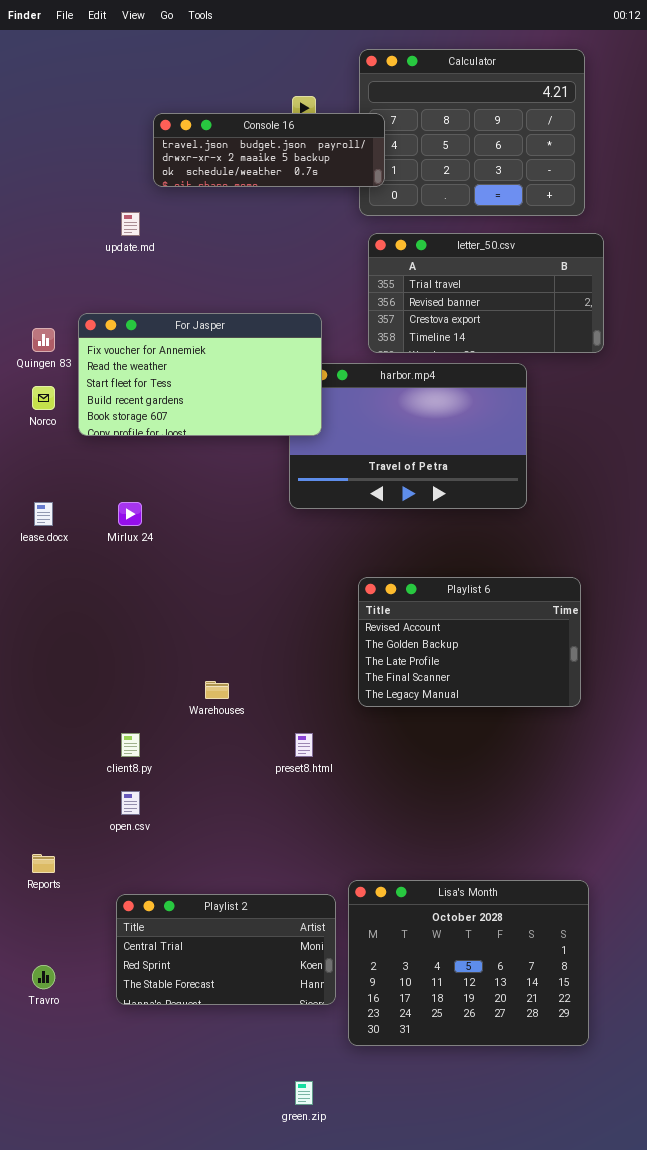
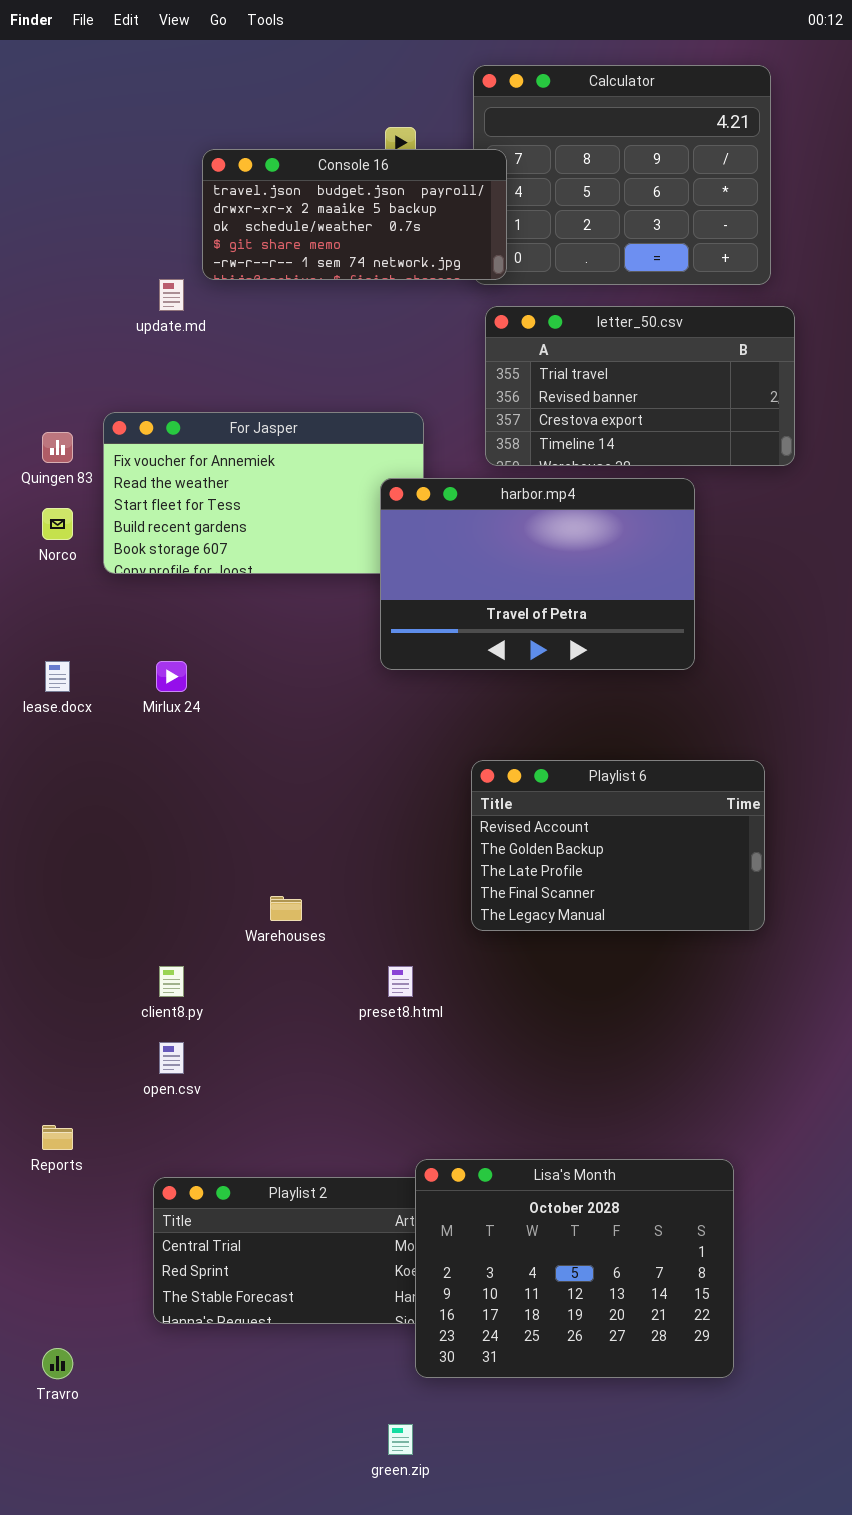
Console 16: [153,113,385,187] -> [202,149,507,280], resized
harbor.mp4: [289,363,527,509] -> [380,478,695,670], raised
Lisa's Month: [348,880,589,1046] -> [415,1159,734,1378], moved
Travro: [32,965,55,989] -> [42,1348,73,1379], moved

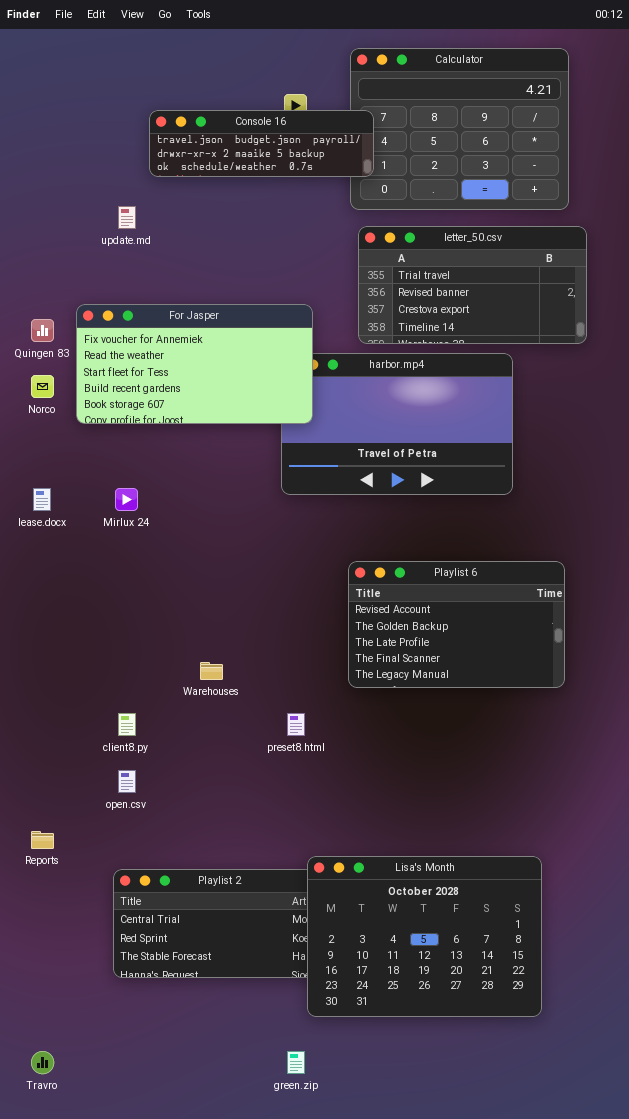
Console 16: [202,149,507,280] -> [149,110,374,177], resized
For Jasper: [103,412,424,574] -> [76,304,313,424], raised
Travro: [42,1348,73,1379] -> [31,1051,54,1074], moved

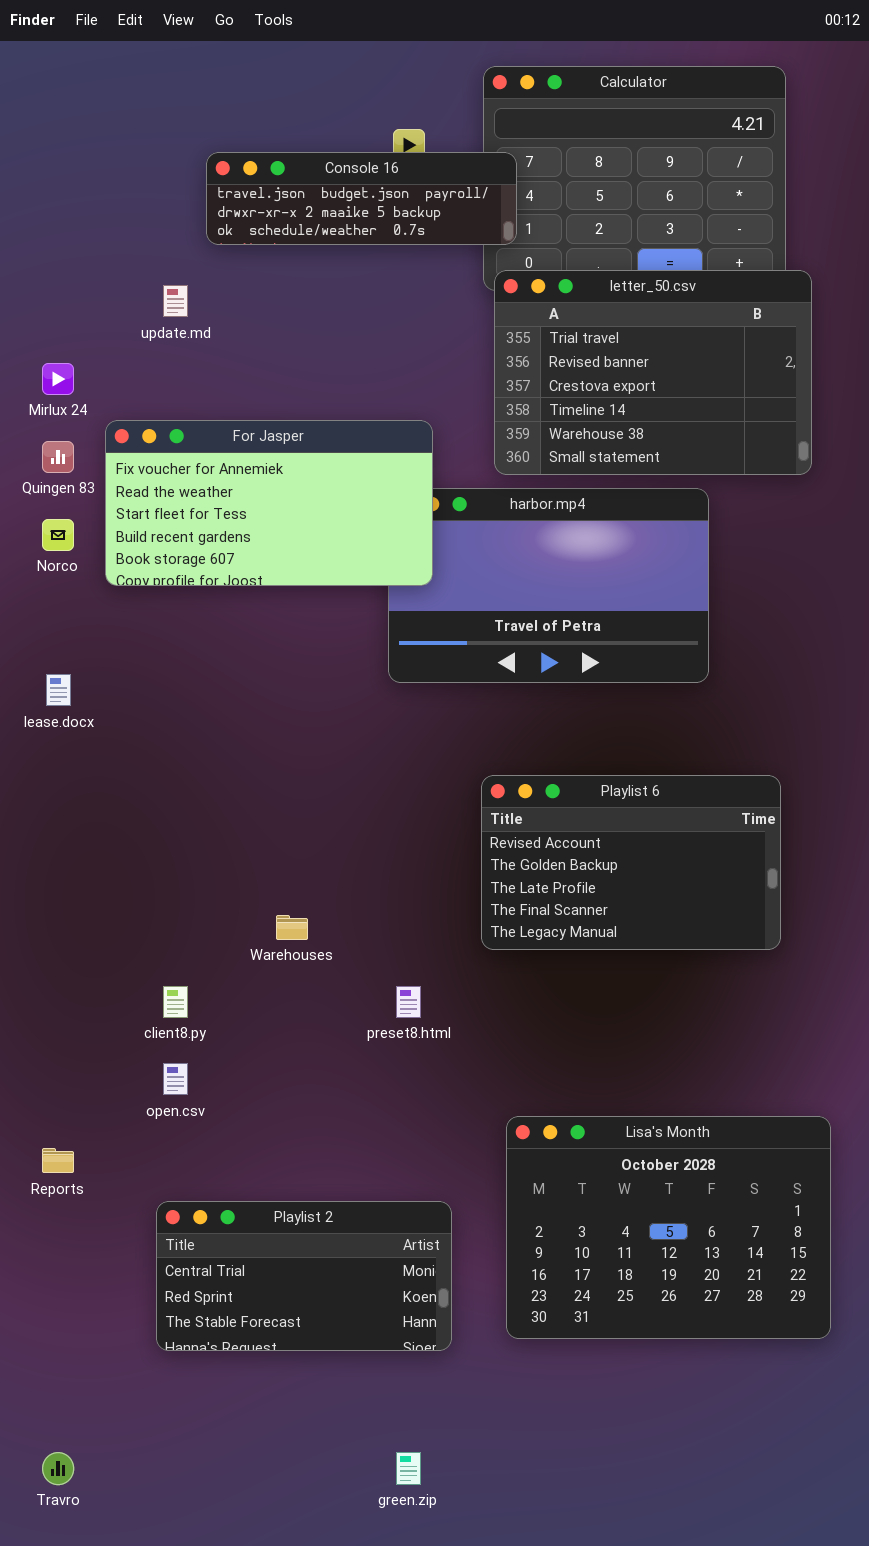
letter_50.csv: [358,226,587,344] -> [494,270,812,475], resized
Mirlux 24: [115,488,138,511] -> [42,363,74,395], moved
Lisa's Month: [307,856,542,1017] -> [506,1116,831,1339], moved

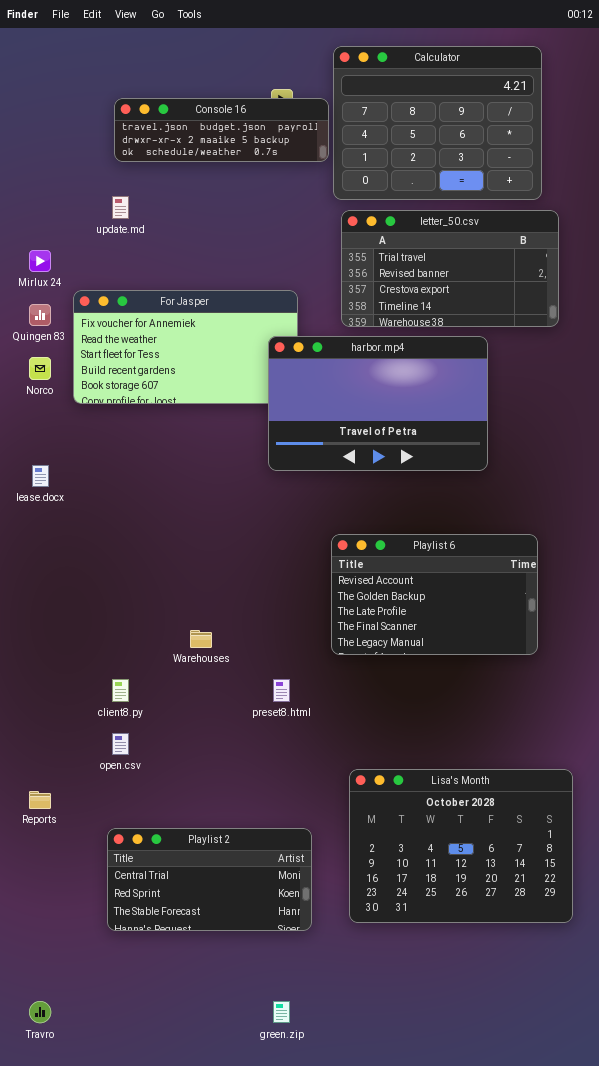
Console 16: [206,152,517,245] -> [114,98,329,162], moved
letter_50.csv: [494,270,812,475] -> [341,210,559,327], resized
harbor.mp4: [388,488,709,683] -> [268,336,488,471], raised

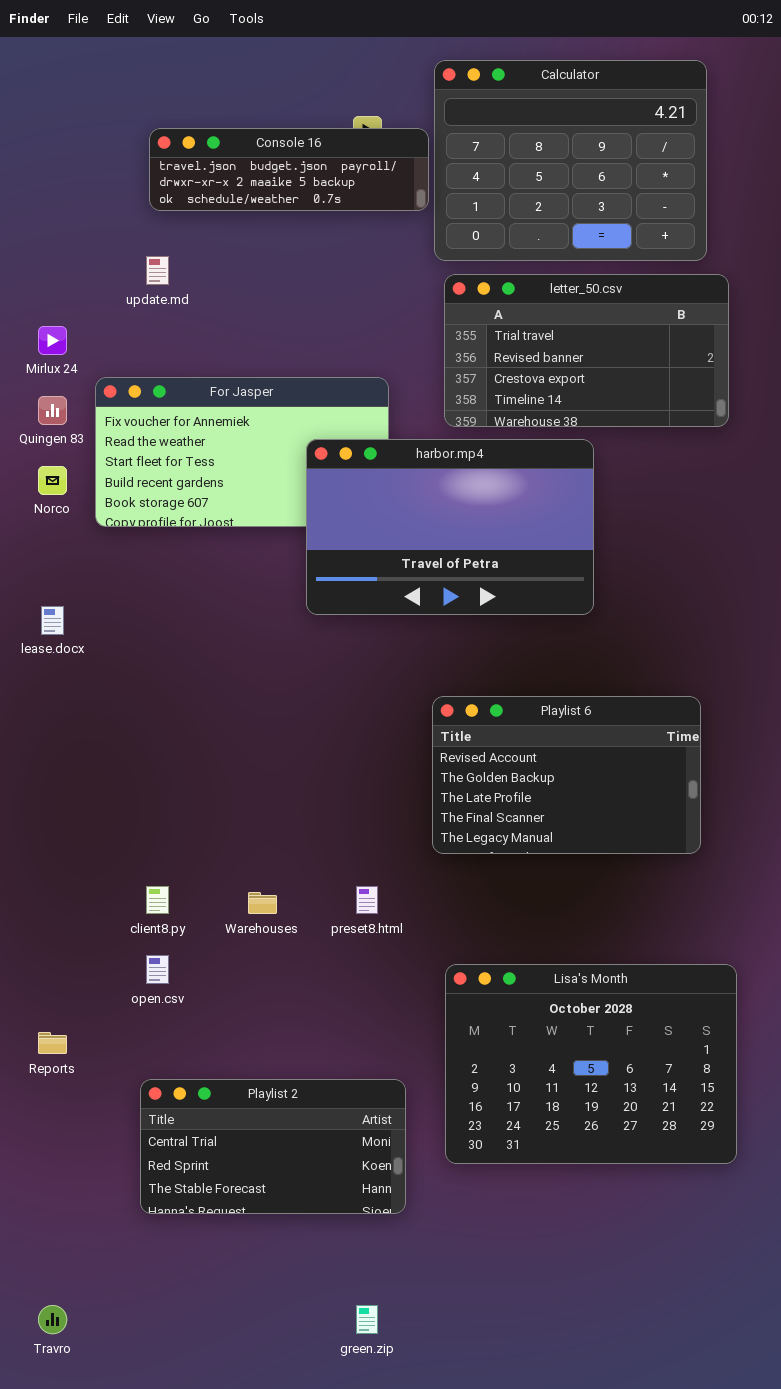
harbor.mp4: [268,336,488,471] -> [306,439,594,615], moved
Warehouses: [190,630,212,648] -> [248,892,277,914], moved
Lisa's Month: [349,769,573,923] -> [445,964,737,1164], moved

